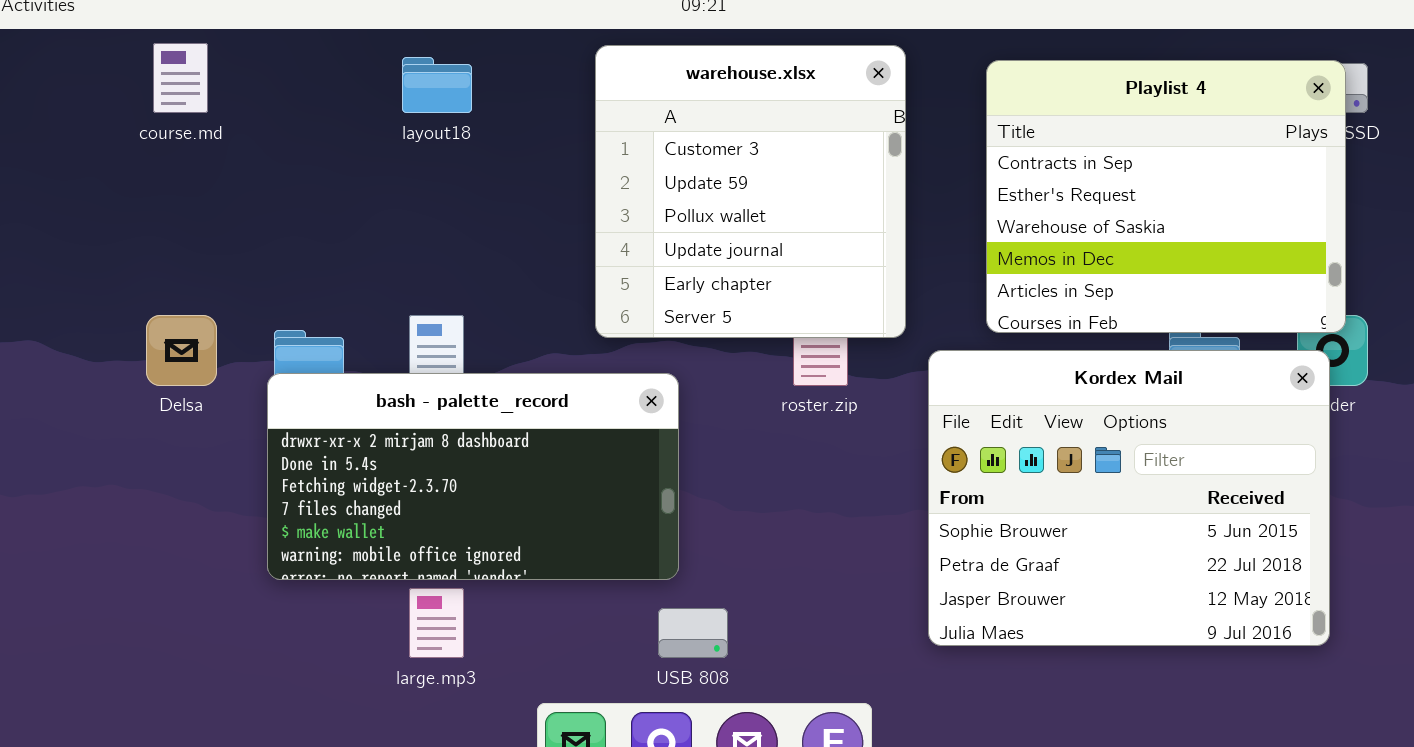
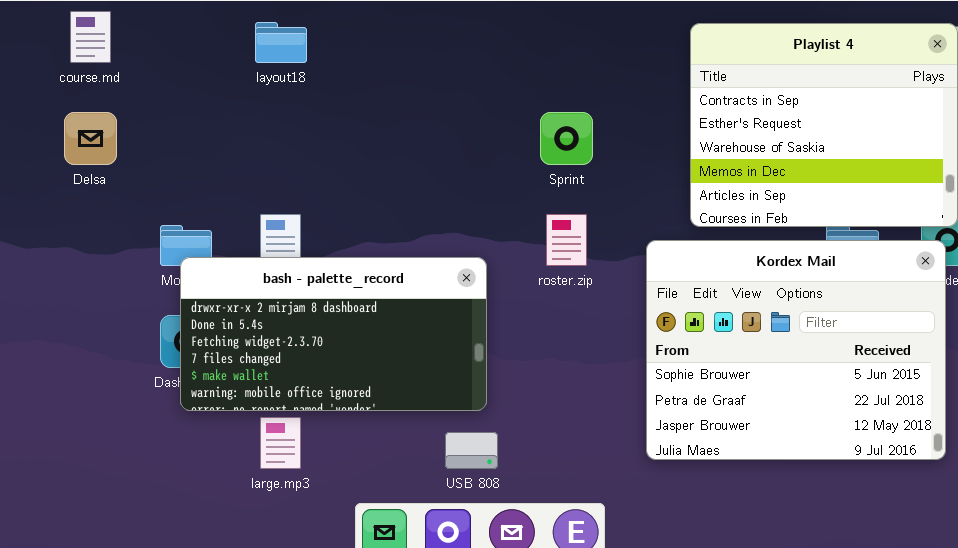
warehouse.xlsx: [595,45,906,338] -> none, closed
Delsa: [146,315,217,386] -> [64,112,117,165], moved
bash - palette_record: [267,373,679,580] -> [180,257,487,411], moved

